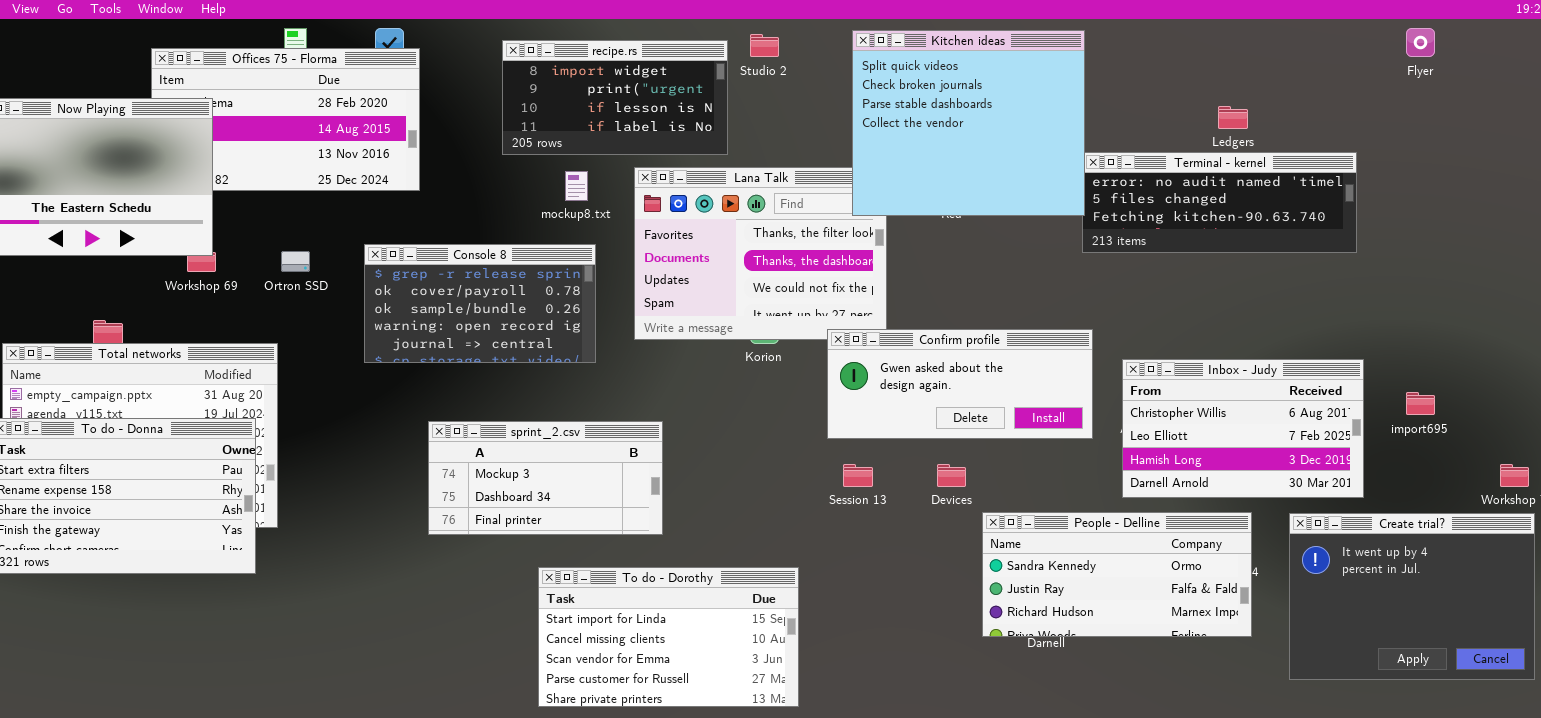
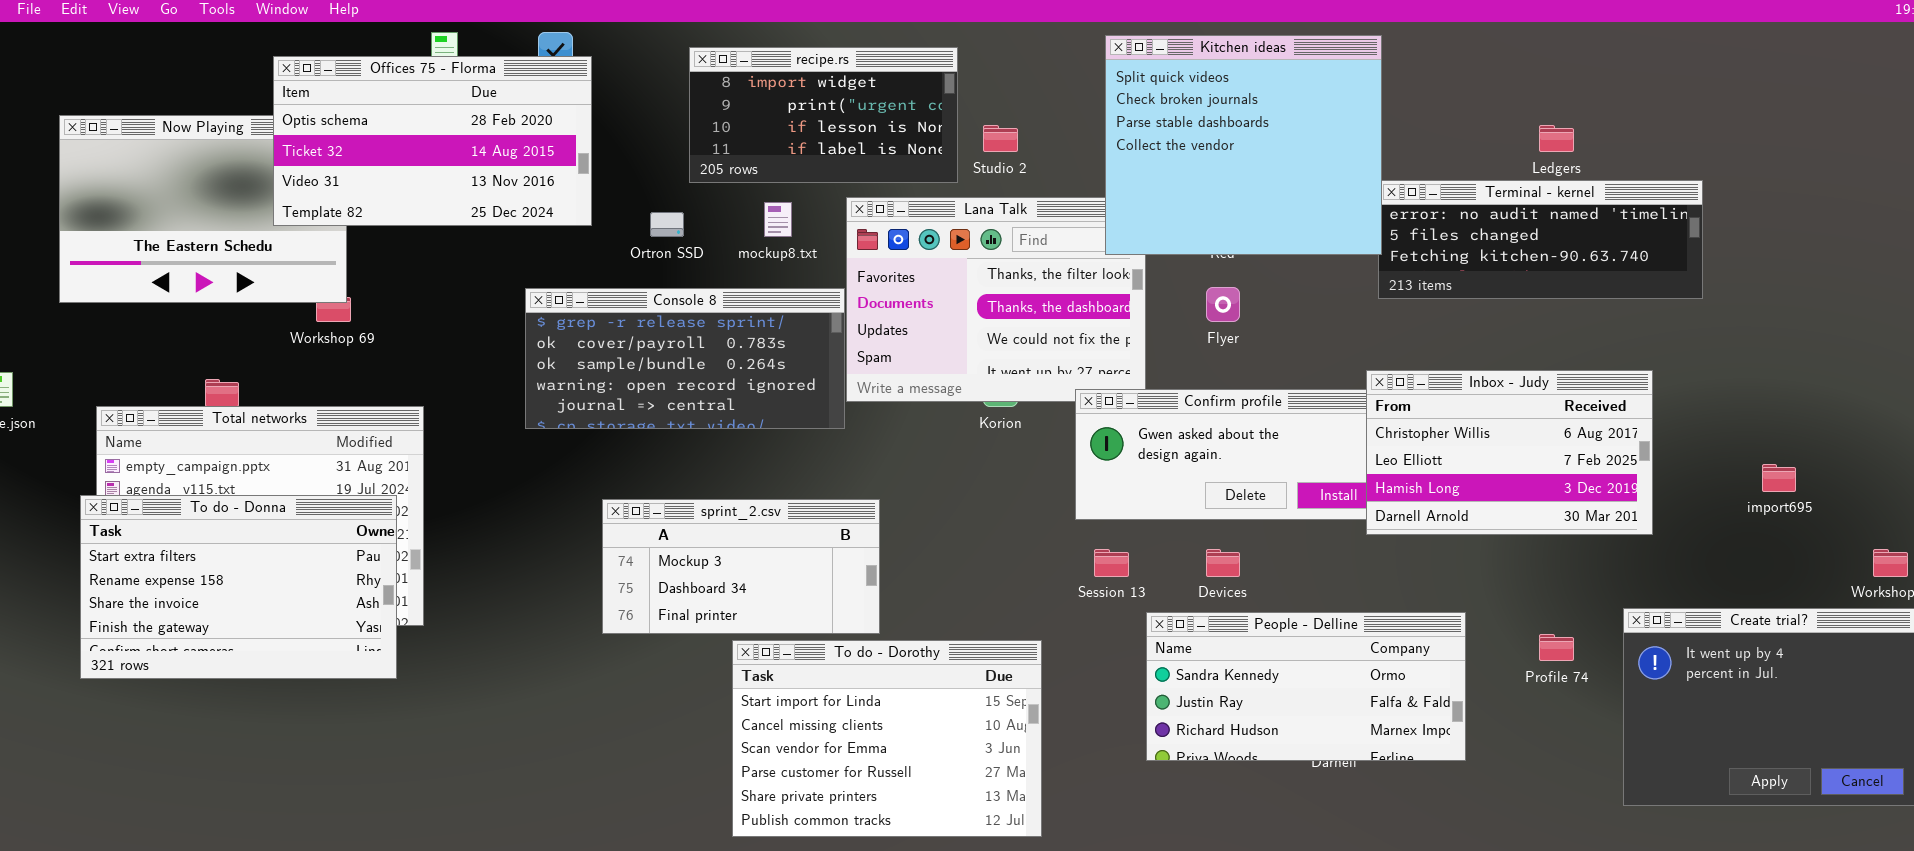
Flyer: [1406,28,1435,57] -> [1206,287,1240,322], moved
Studio 2: [750,34,779,57] -> [983,125,1018,152], moved
Offices 75 - Florma: [151,48,420,191] -> [273,56,592,226], raised
Console 8: [364,244,596,363] -> [525,288,845,429], resized
Ortron SSD: [281,251,310,272] -> [650,212,684,237], moved
Inbox - Judy: [1122,359,1364,498] -> [1366,370,1653,535], moved
People - Delline: [982,512,1252,637] -> [1146,612,1466,761], moved
To do - Dorothy: [538,567,799,707] -> [732,640,1042,837], resized

